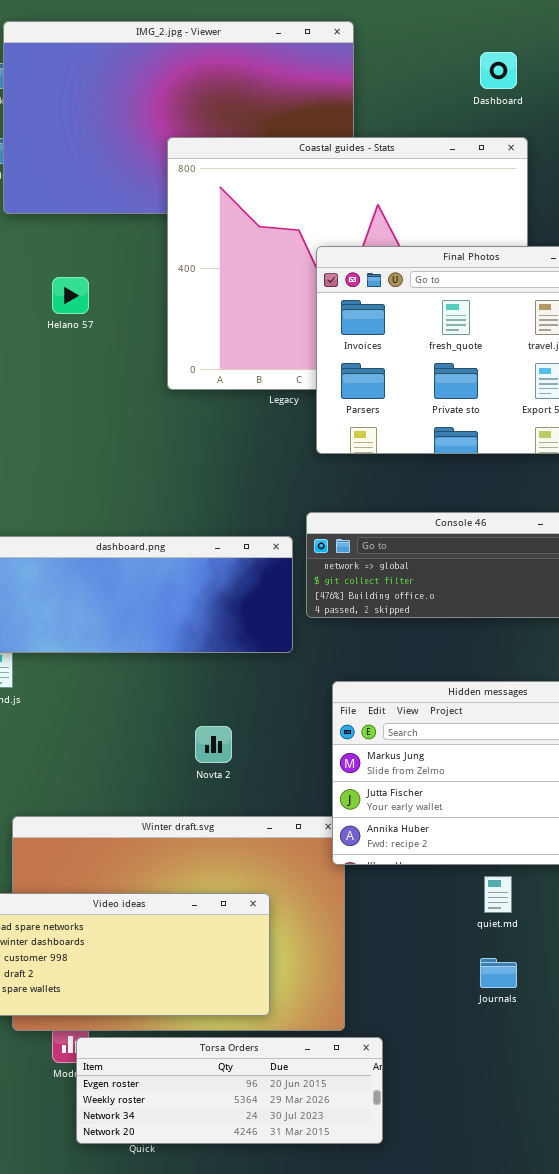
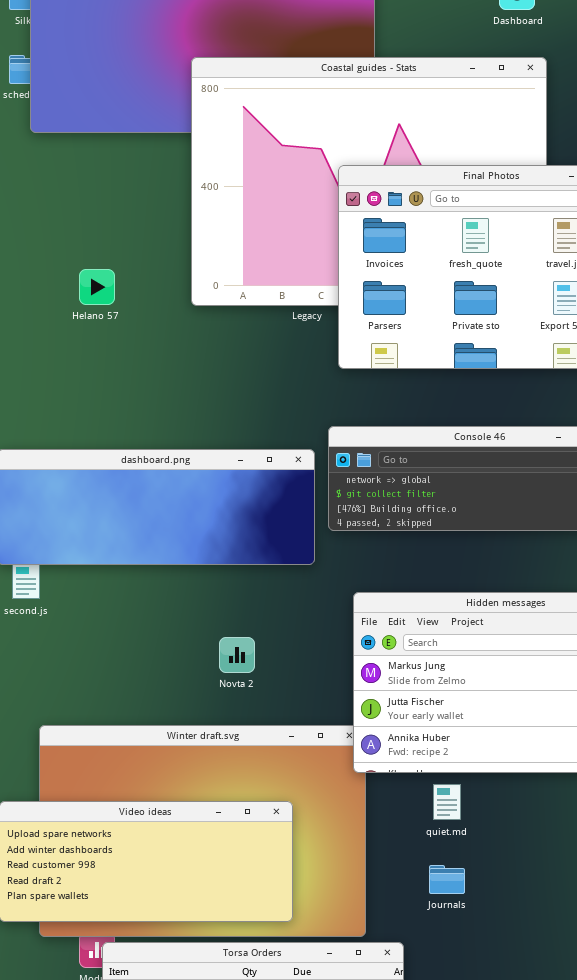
Helano 57: [52,277,89,314] -> [79,269,115,305], moved
quiet.md: [484,876,512,913] -> [433,784,461,820], moved
Journals: [480,958,517,988] -> [429,865,465,894], moved

